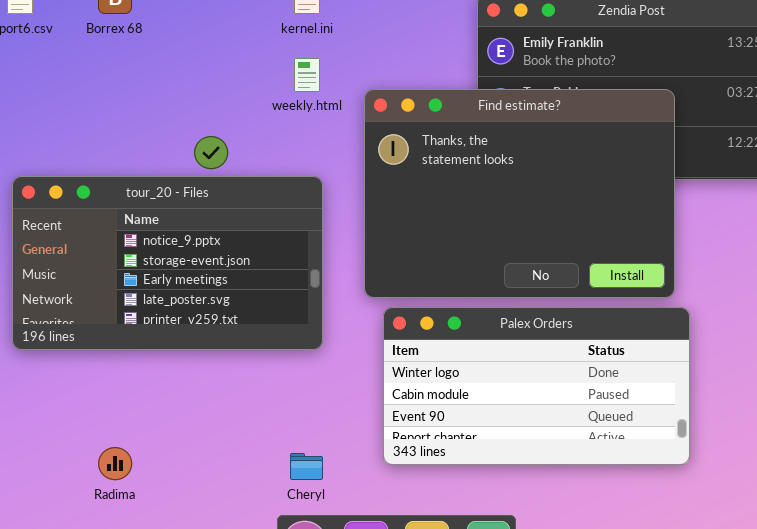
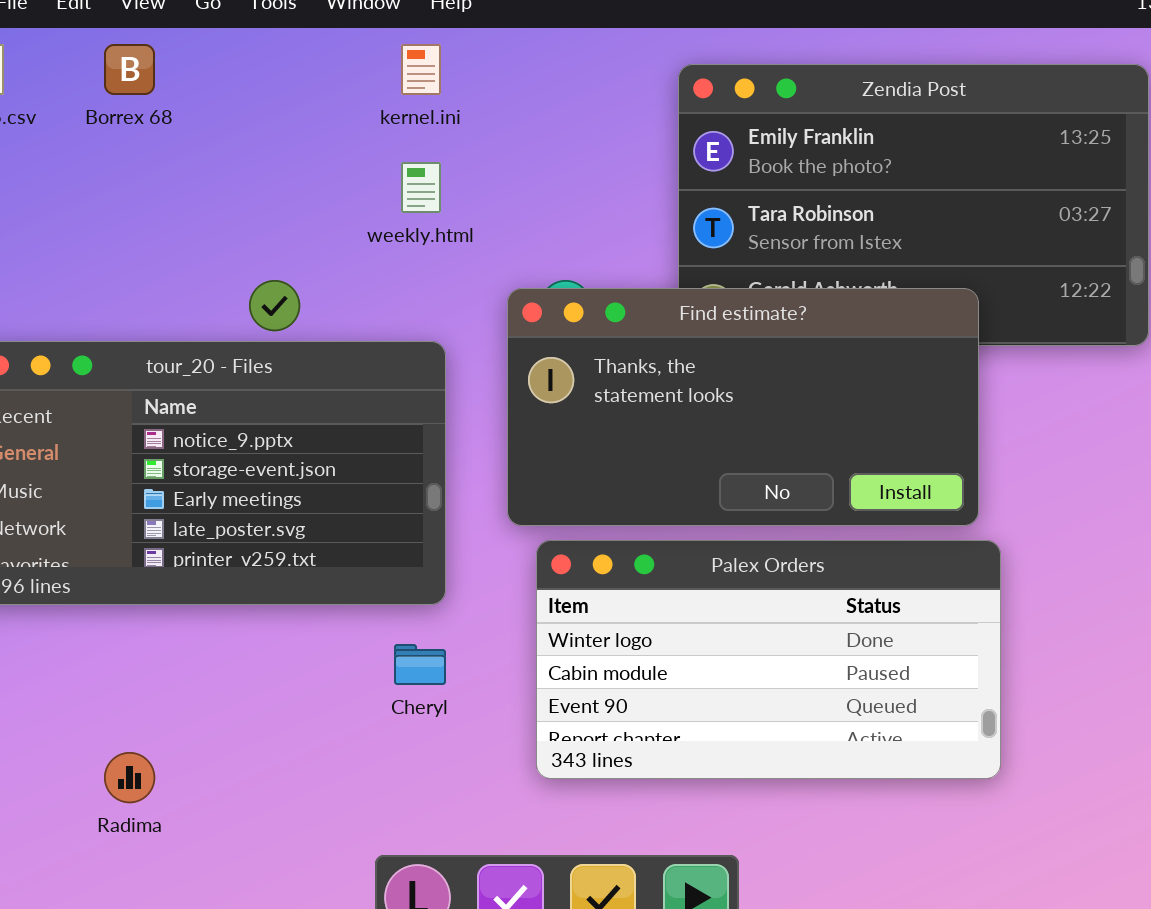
Find estimate?: [364,89,675,298] -> [507,288,979,526], resized
Cheryl: [290,453,323,480] -> [394,644,446,685], moved

